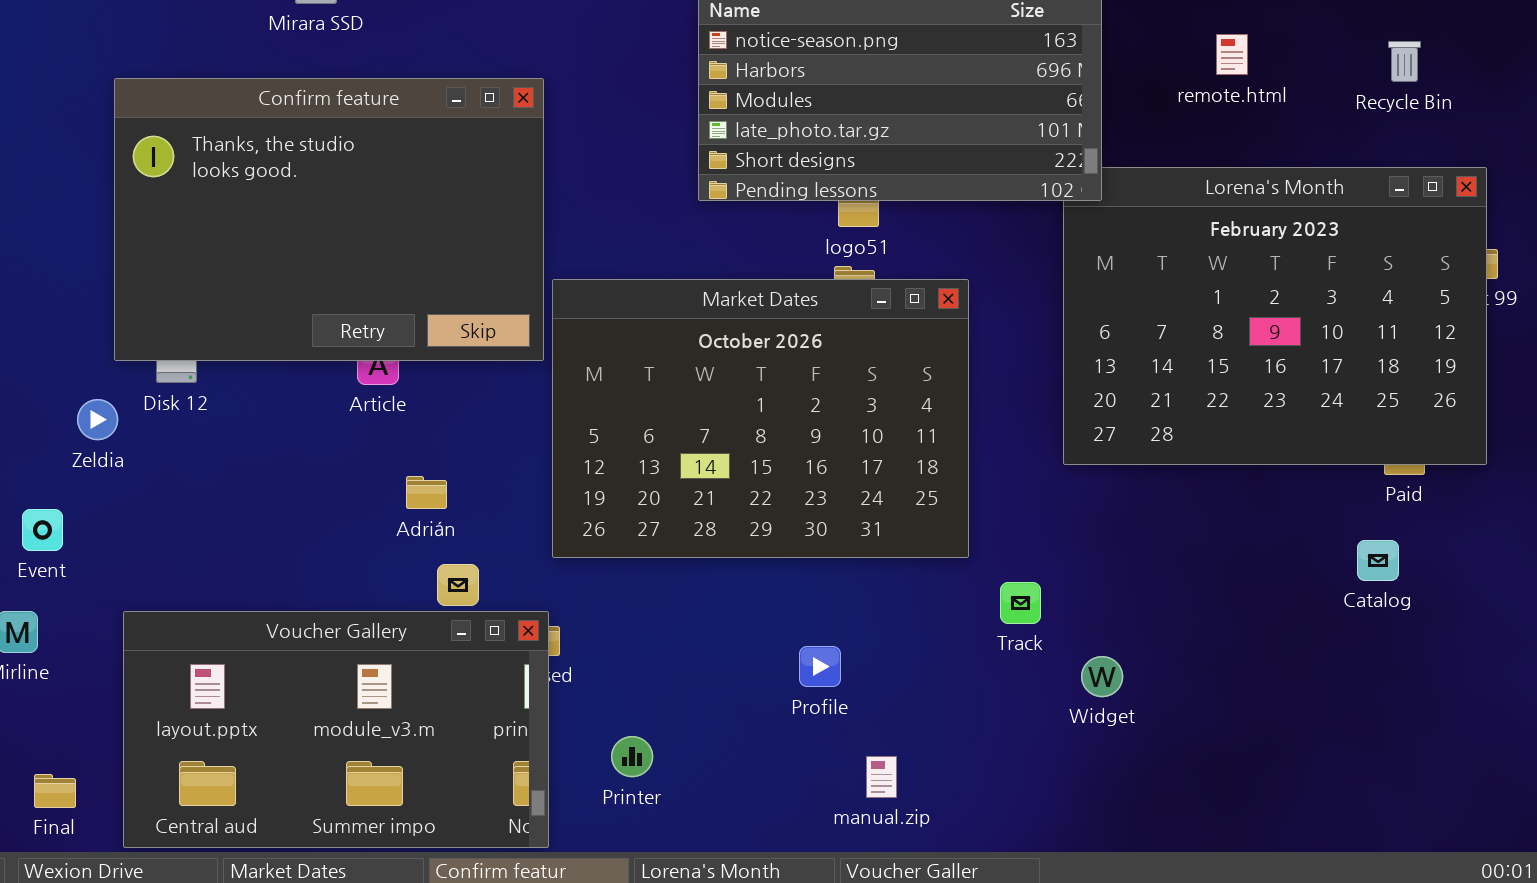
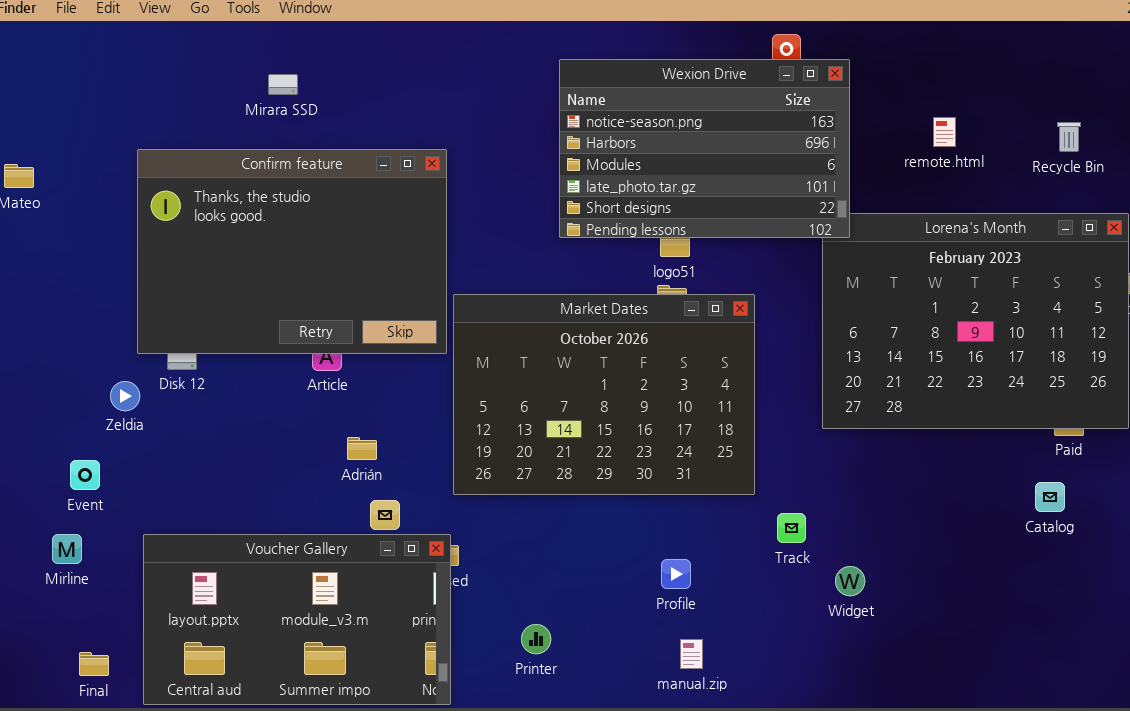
Profile: [799,646,841,687] -> [661,559,691,589], moved
Printer: [611,736,653,777] -> [521,624,551,654], moved

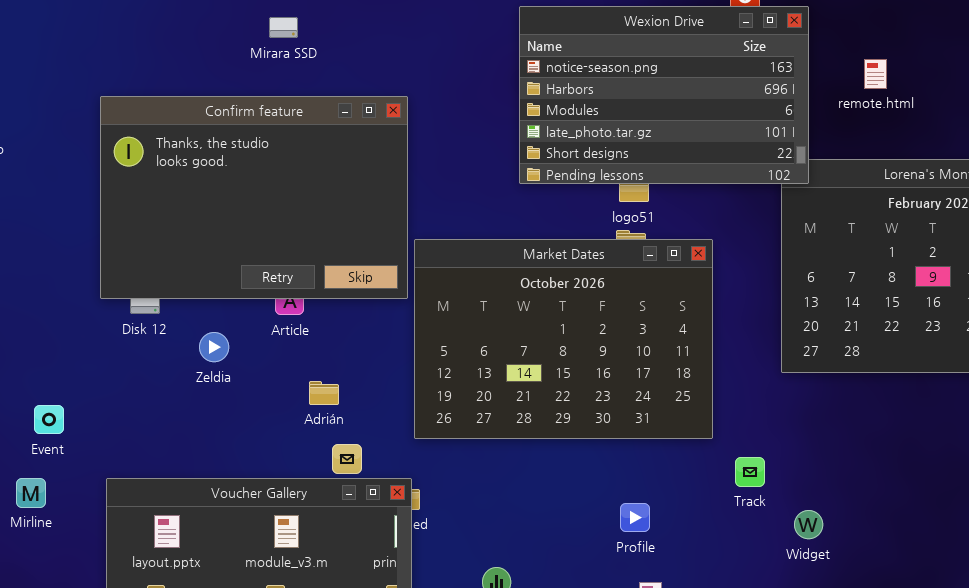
Mirara SSD: [268,74,298,95] -> [269,17,298,38], moved
remote.html: [933,117,956,147] -> [864,59,887,89], moved
Zeldia: [110,381,140,411] -> [199,332,229,362], moved

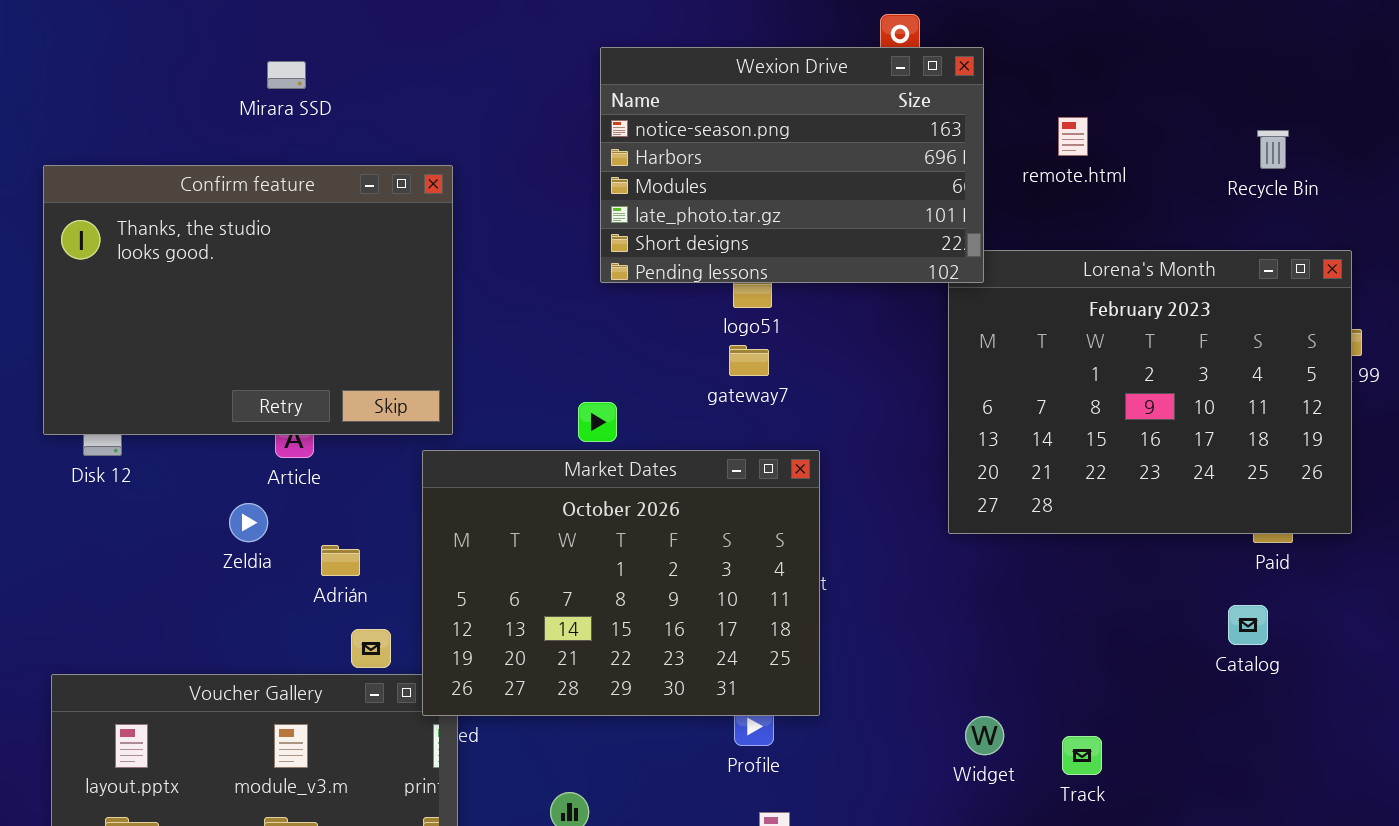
Market Dates: [414,239,713,439] -> [422,450,820,716], moved
Zeldia: [199,332,229,362] -> [229,503,268,542], moved
Track: [735,457,765,487] -> [1062,736,1102,775], moved

